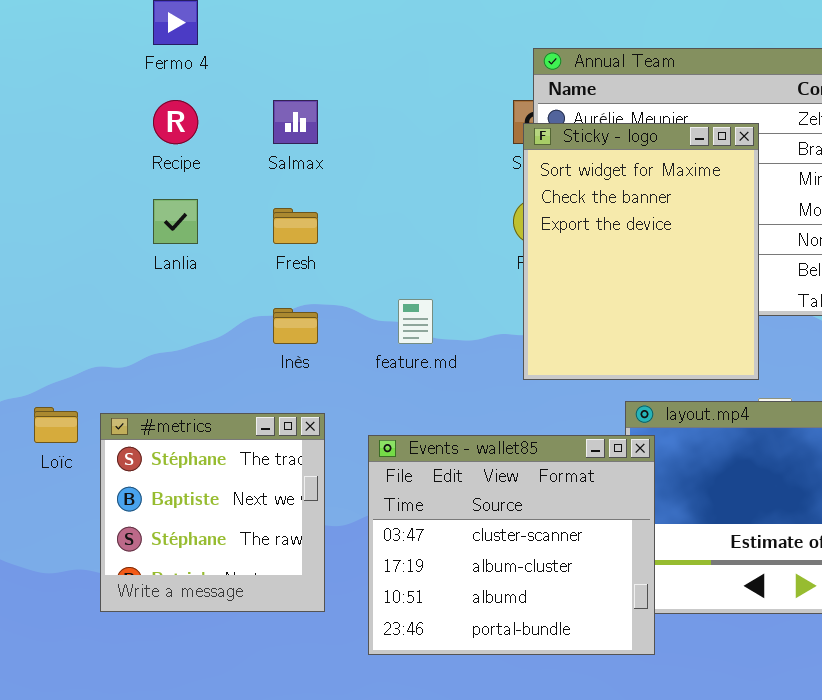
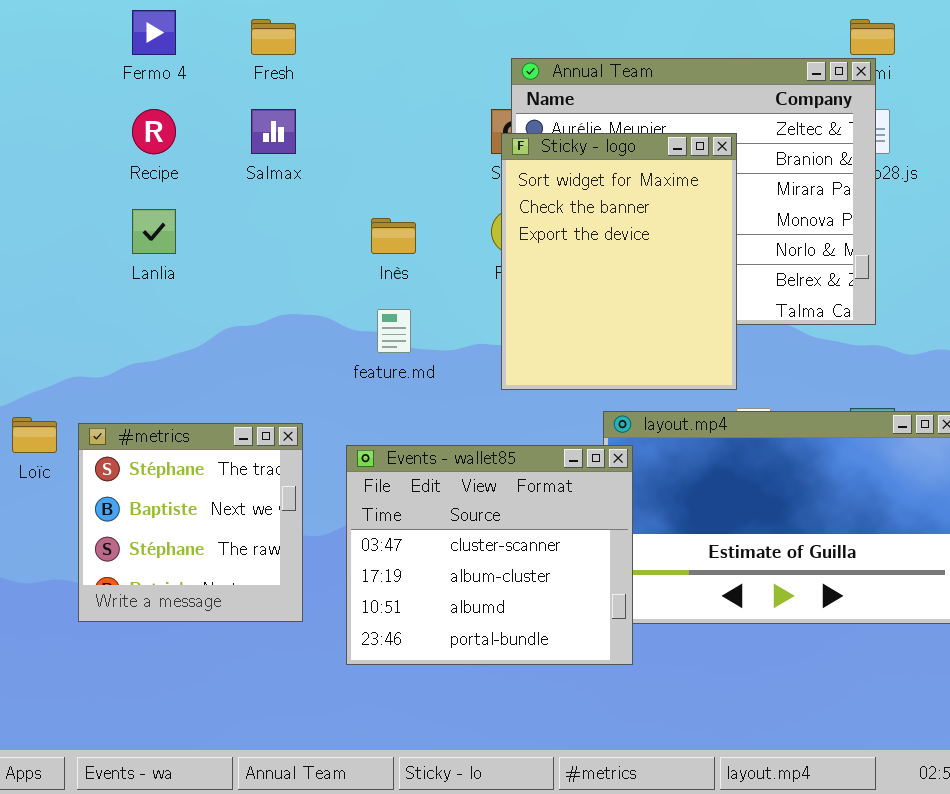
Fresh: [273,208,318,244] -> [251,19,296,55], moved
Inès: [273,308,318,344] -> [371,218,416,254], moved

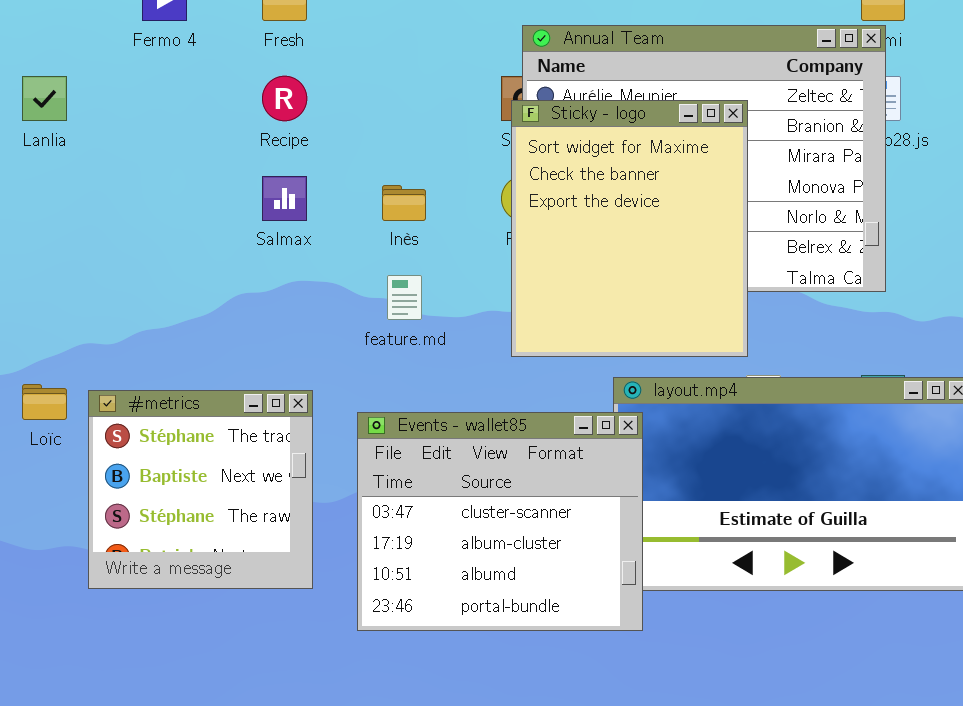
Recipe: [132,109,176,154] -> [262,76,307,121], moved
Salmax: [251,109,296,154] -> [262,176,307,221], moved
Lanlia: [132,209,176,254] -> [22,76,67,121], moved

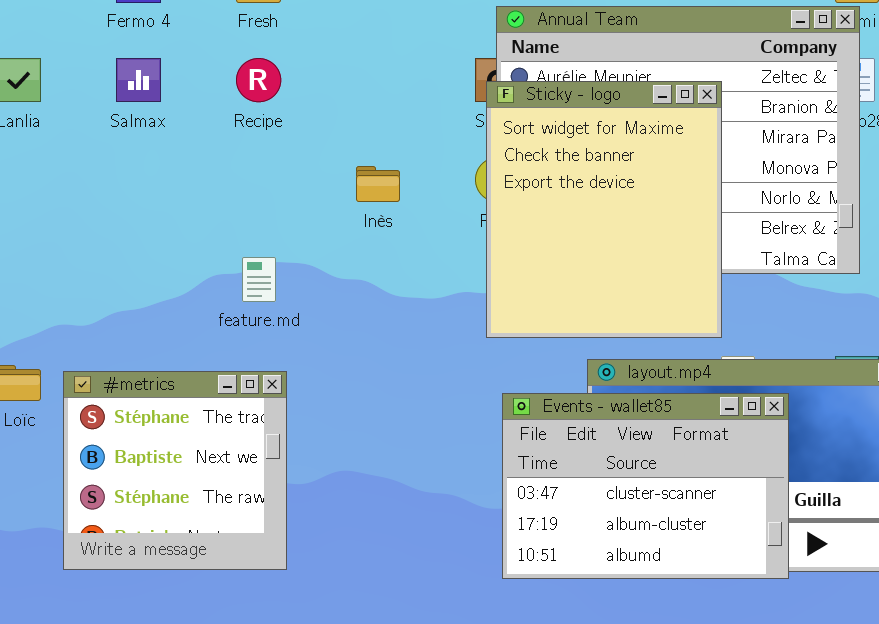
Salmax: [262,176,307,221] -> [116,58,161,102], moved
feature.md: [387,275,422,320] -> [242,257,276,302], moved
Events - wallet85: [357,412,643,631] -> [502,393,789,579], moved, resized

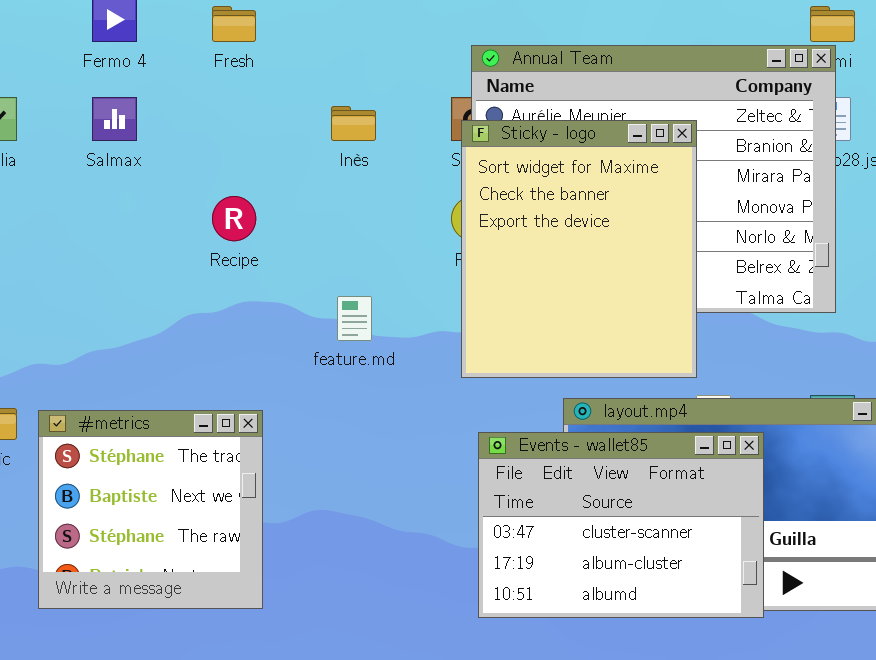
Recipe: [236,58,281,102] -> [212,196,256,241], moved
Inès: [356,166,400,202] -> [331,106,376,141], moved
feature.md: [242,257,276,302] -> [337,296,372,341], moved

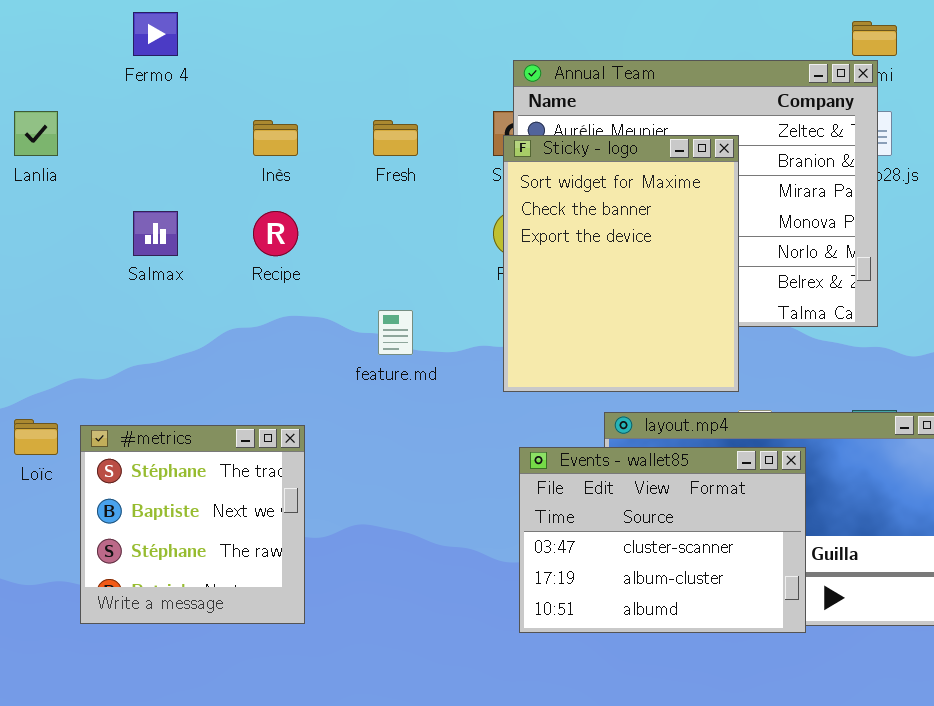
Fresh: [212,6,256,42] -> [373,120,418,156], moved
Salmax: [92,97,137,141] -> [133,211,178,256], moved
Inès: [331,106,376,141] -> [253,120,298,156], moved

